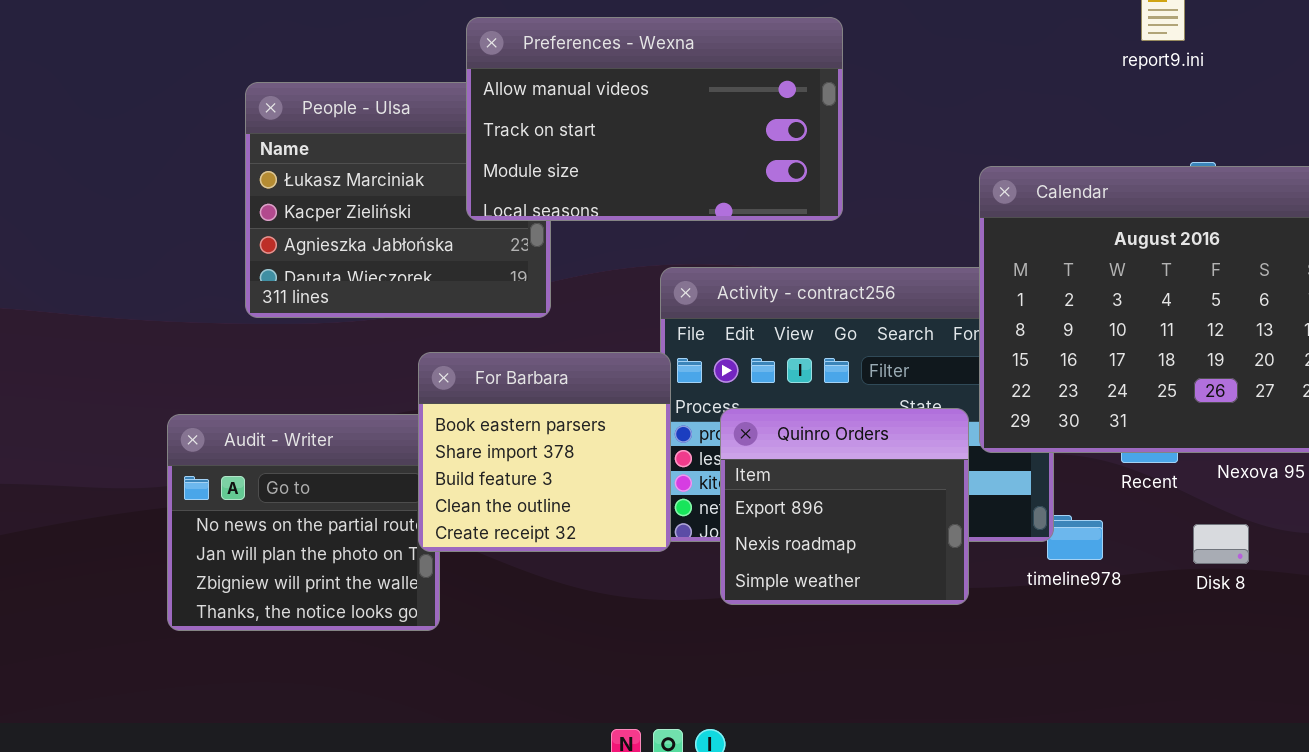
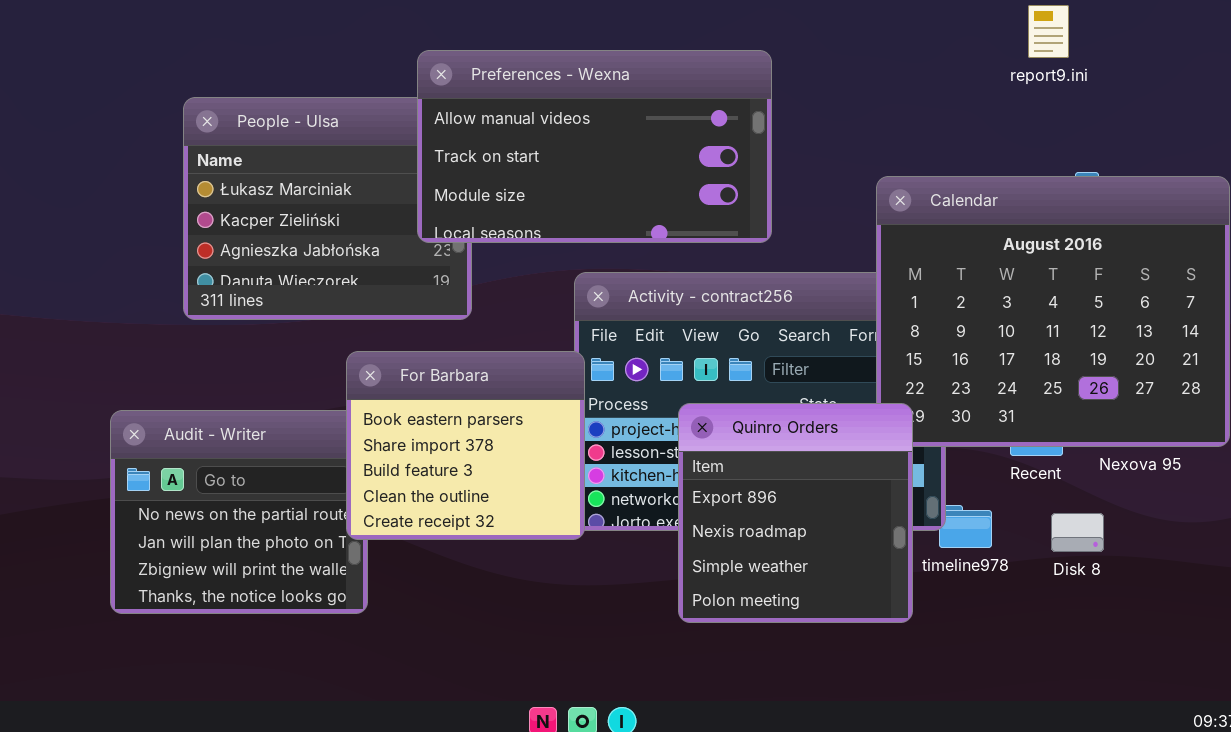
Preferences - Wexna: [466,17,843,221] -> [417,50,772,243], moved
Quinro Orders: [720,408,969,605] -> [678,403,913,623], moved, resized
Disk 8: [1193,524,1249,564] -> [1051,513,1104,552], moved

